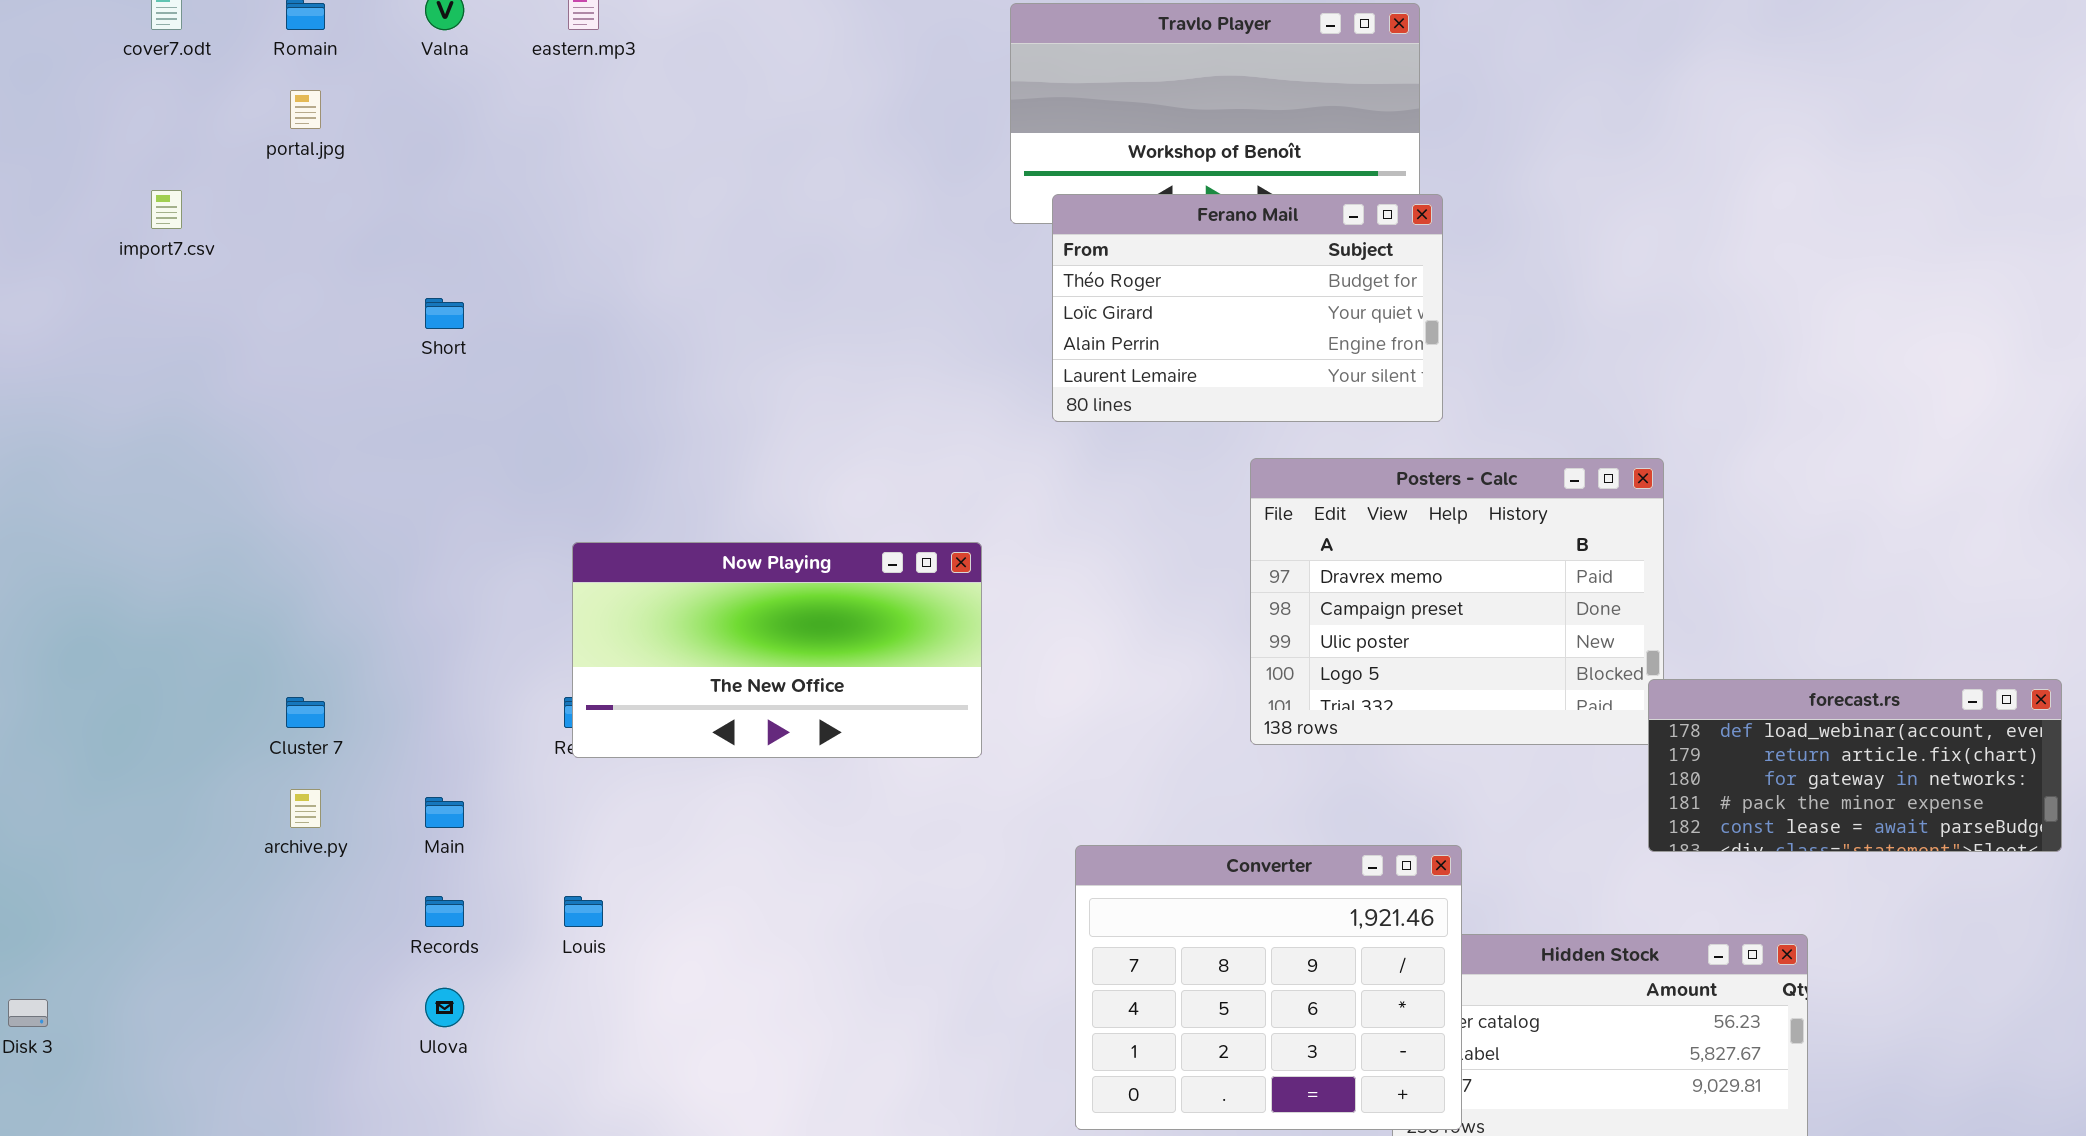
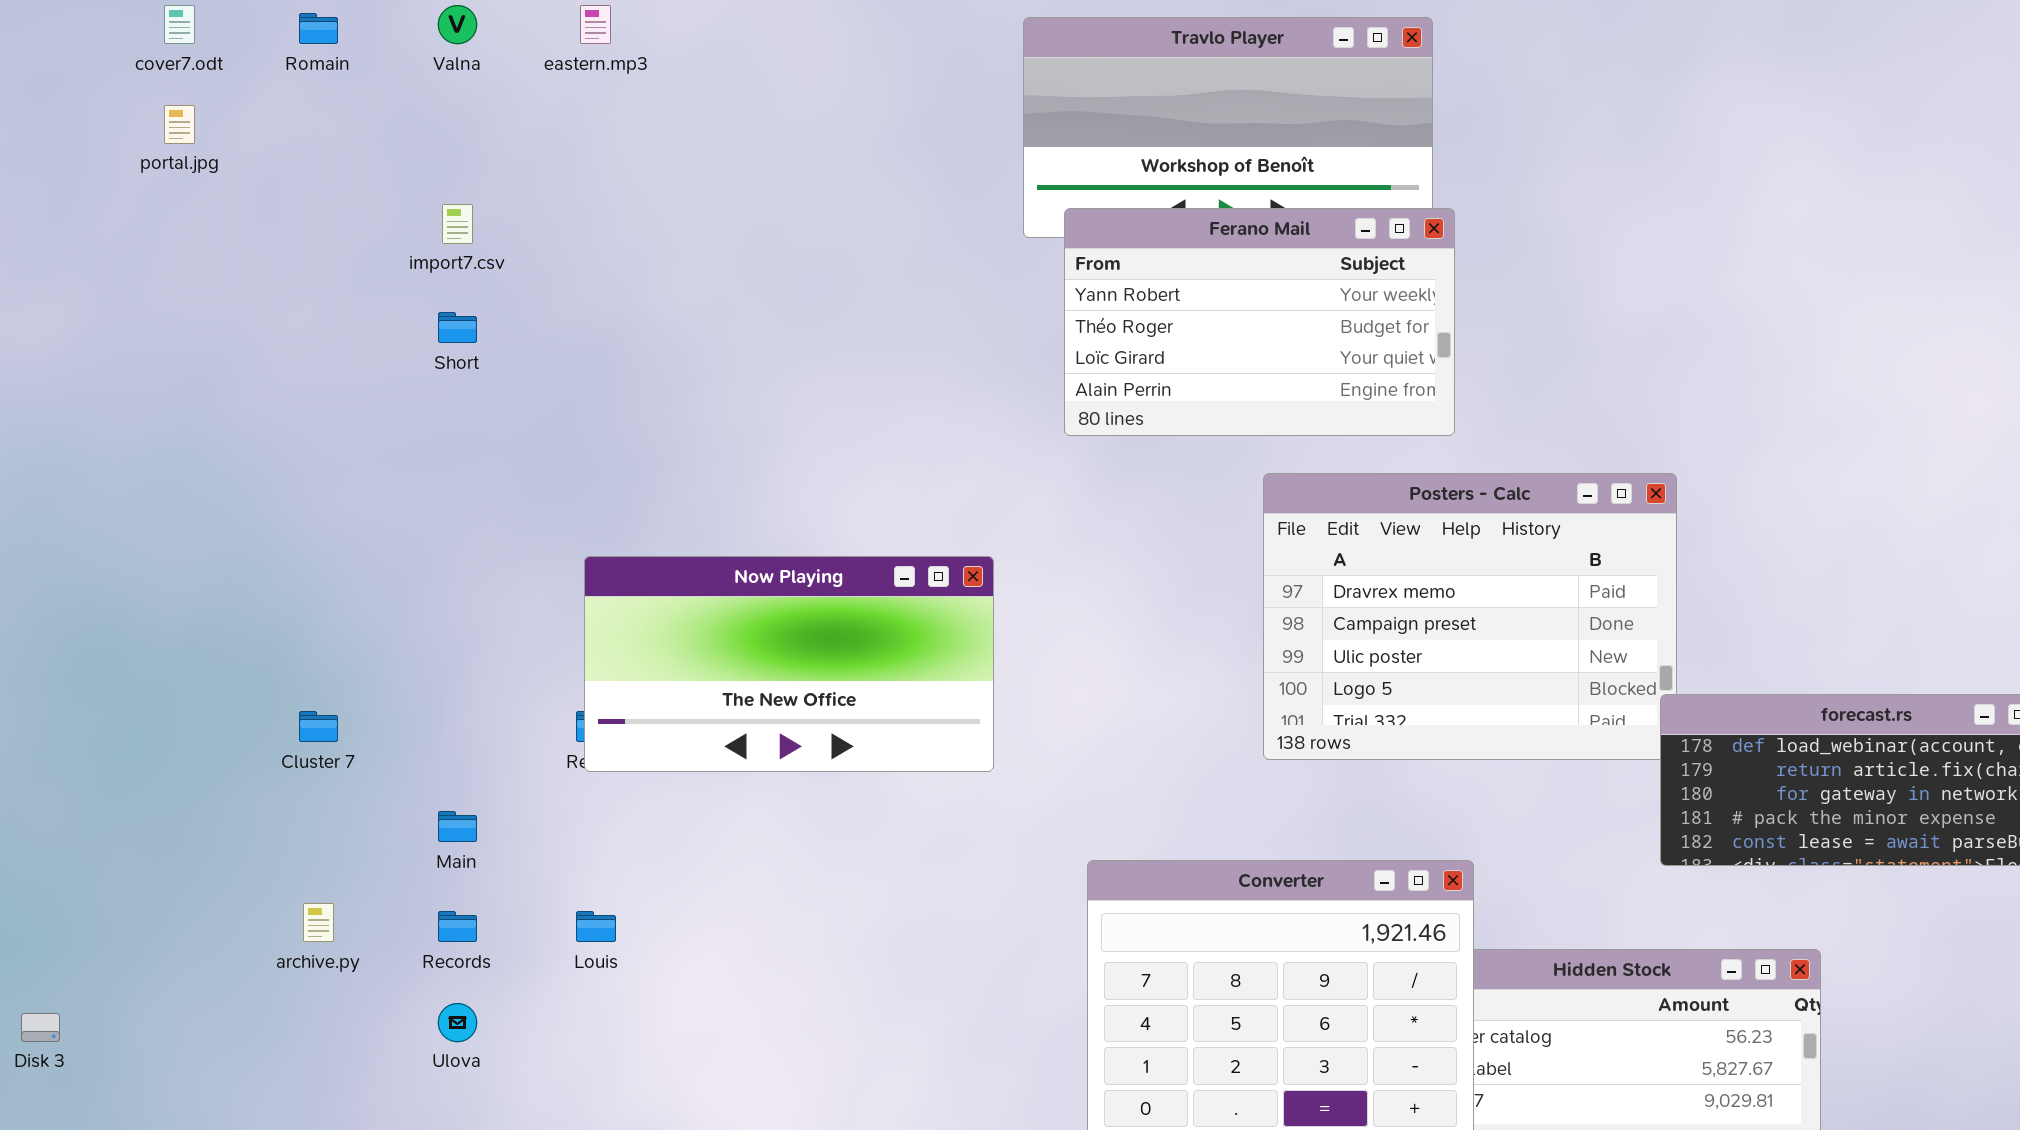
portal.jpg: [290,90,321,129] -> [164,105,195,144], moved
import7.csv: [151,190,182,229] -> [442,204,473,244], moved
Ferano Mail: [1052,194,1443,422] -> [1064,208,1455,436], scrolled up 1 row
archive.py: [290,789,321,828] -> [303,903,334,942], moved

